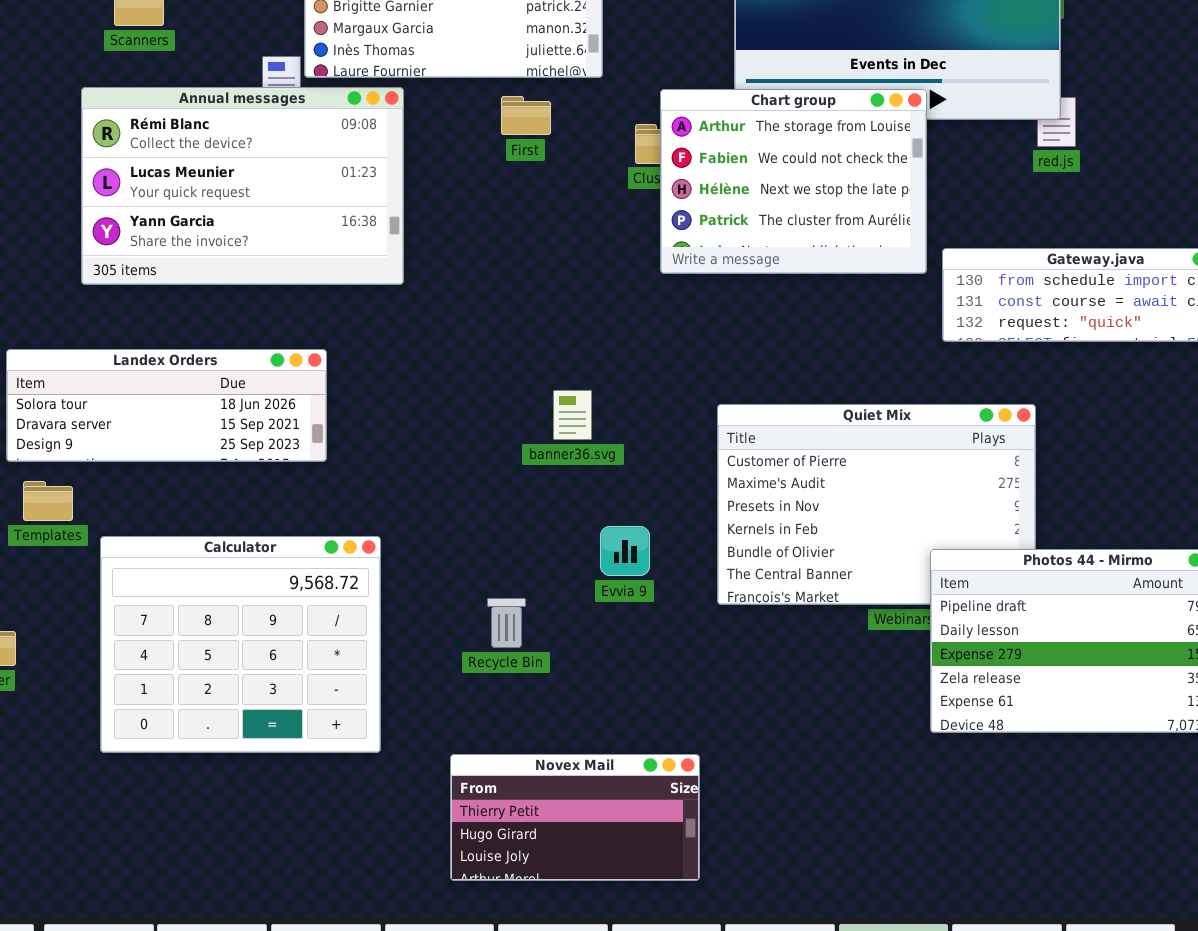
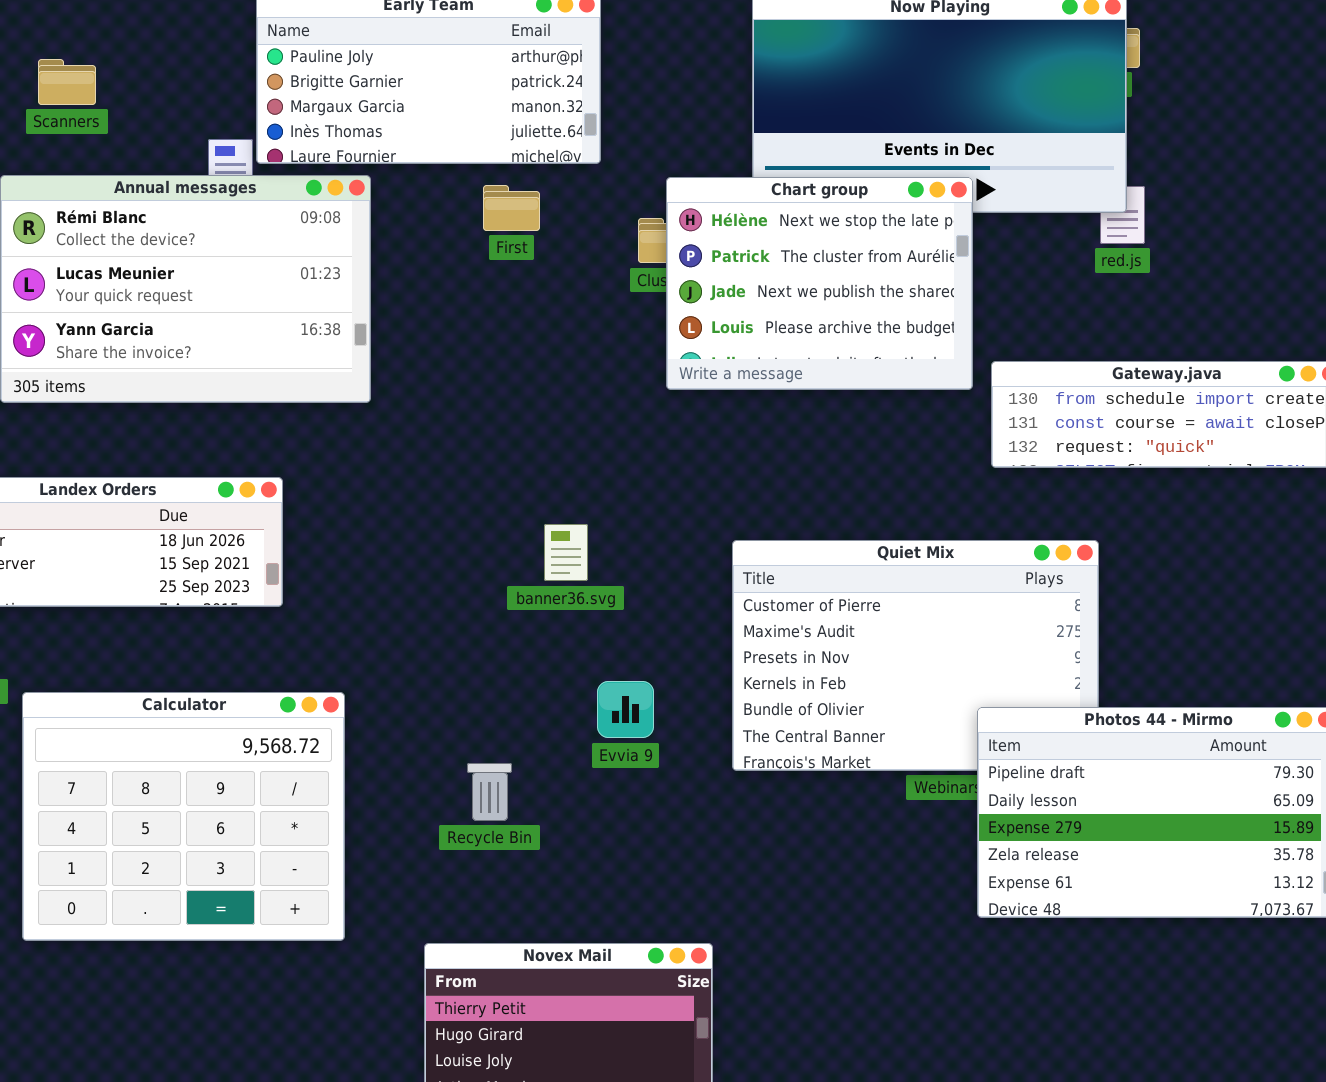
Chart group: [660,89,927,274] -> [666,177,973,390], scrolled down 2 rows

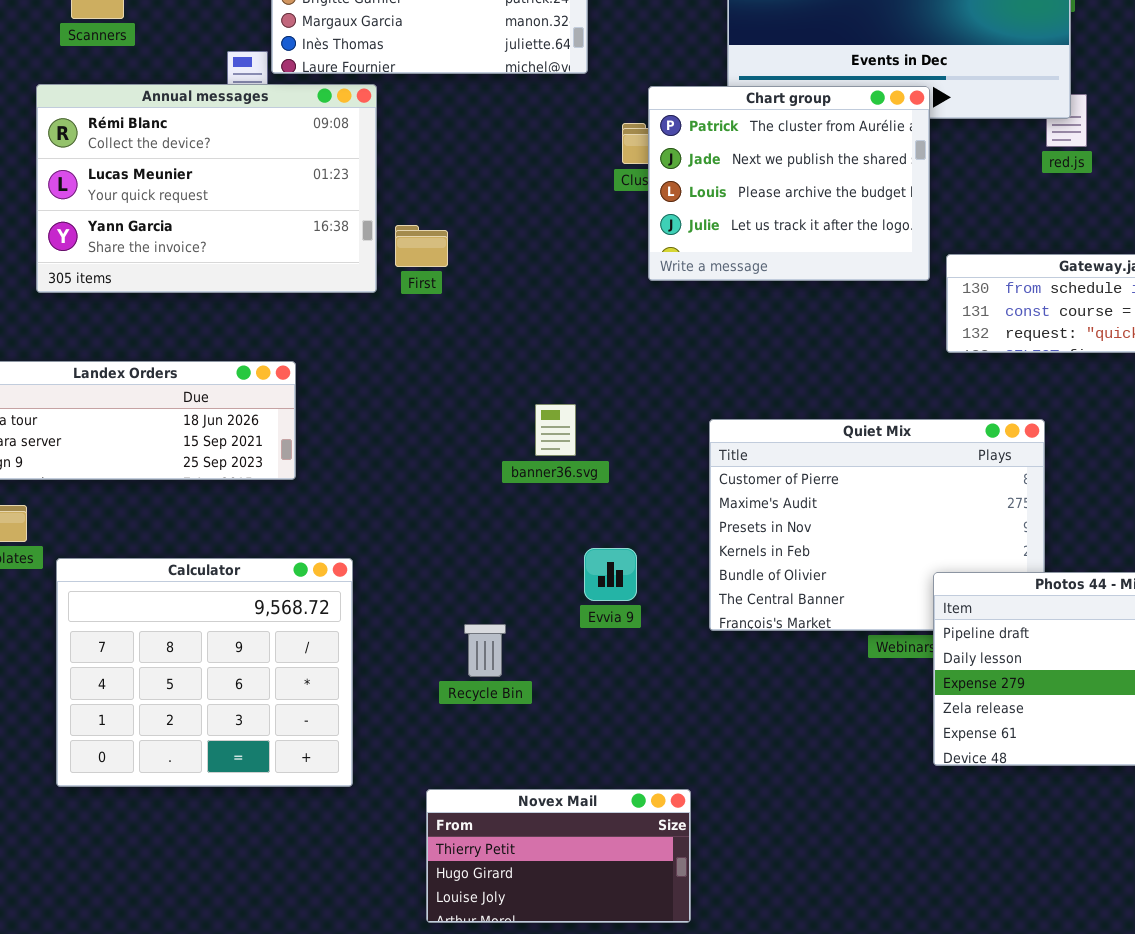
Chart group: [666,177,973,390] -> [648,86,930,281], scrolled down 1 row
First: [483,185,540,231] -> [395,225,448,267], moved

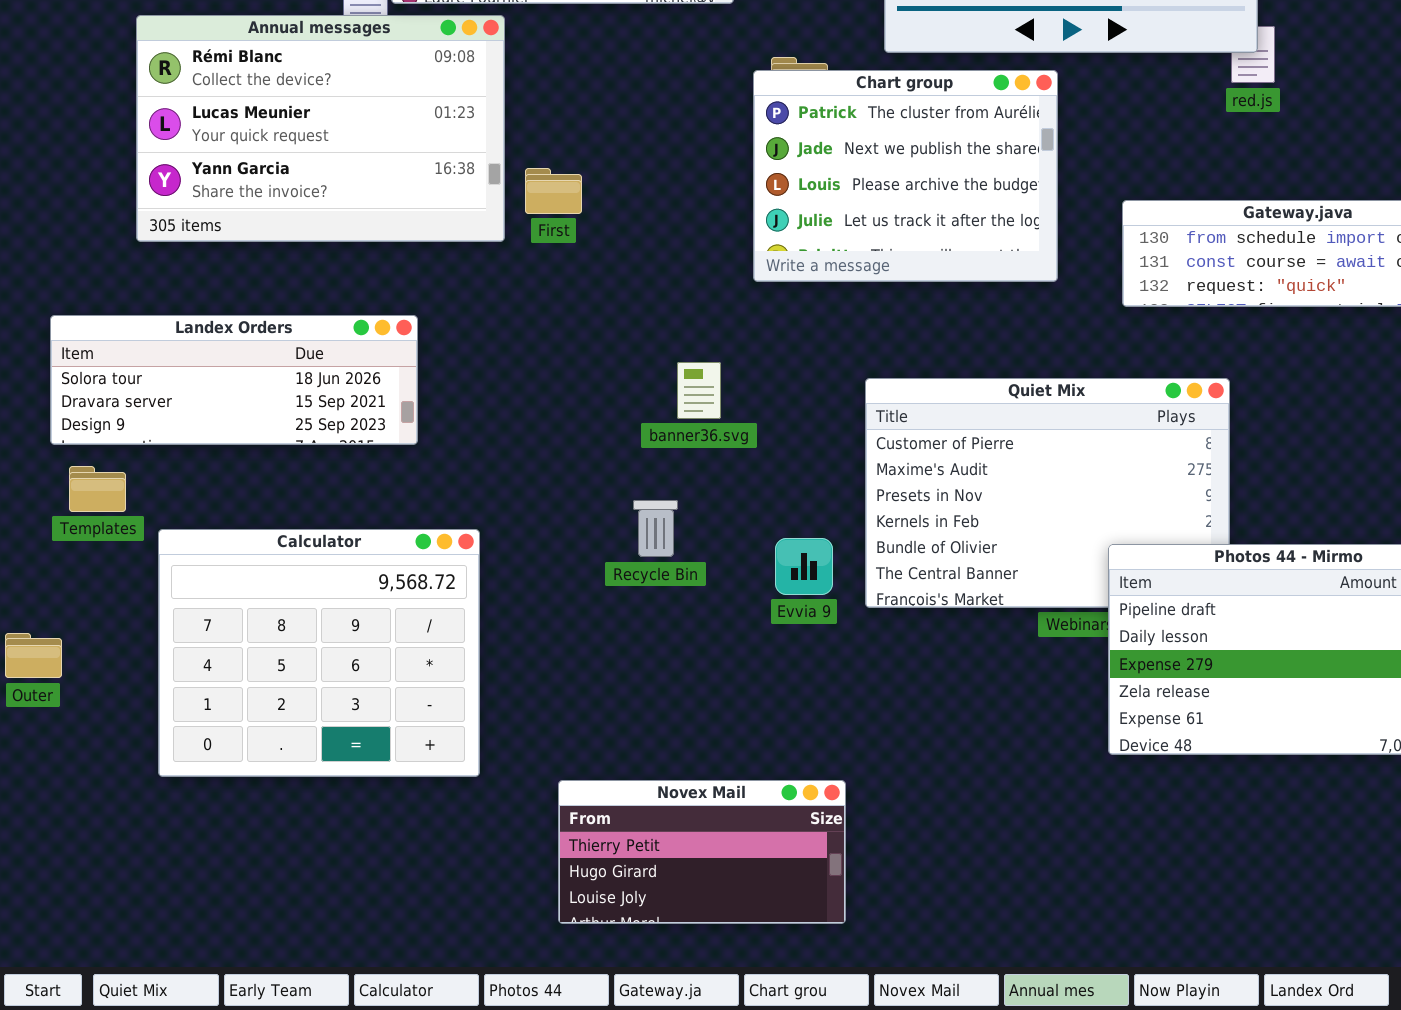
Chart group: [648,86,930,281] -> [753,70,1058,282], moved
Evvia 9: [584,548,637,601] -> [775,538,833,595], moved
Recycle Bin: [464,624,506,677] -> [633,500,678,557], moved

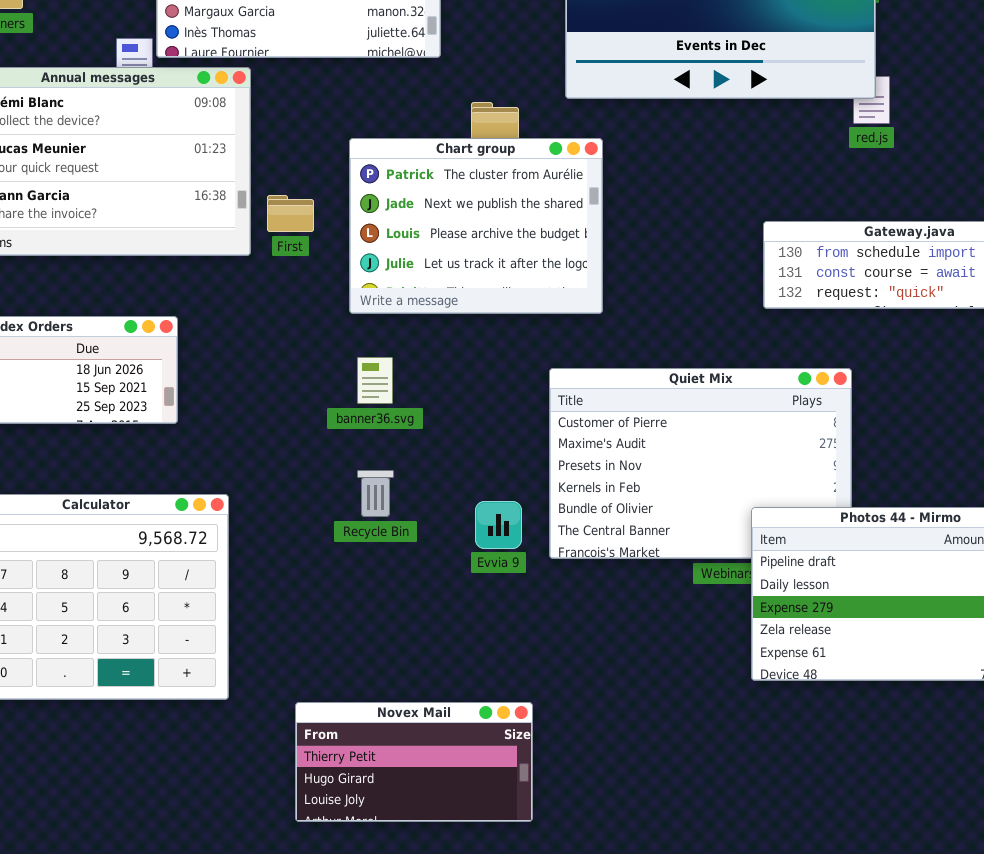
Chart group: [753,70,1058,282] -> [349,138,603,314], moved
banner36.svg: [677,362,721,419] -> [357,357,393,404], moved

